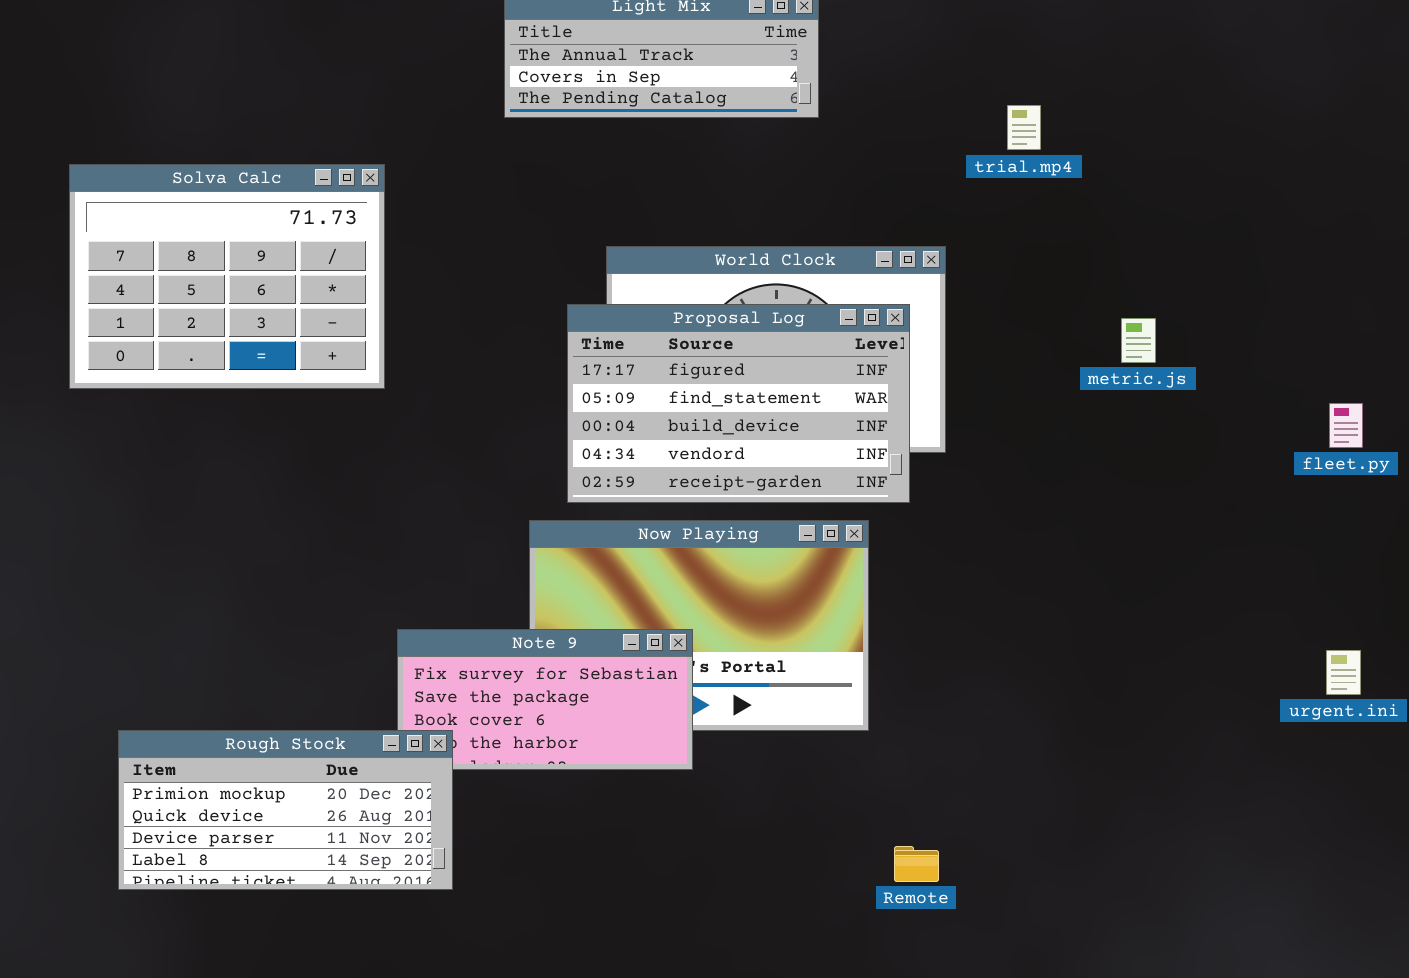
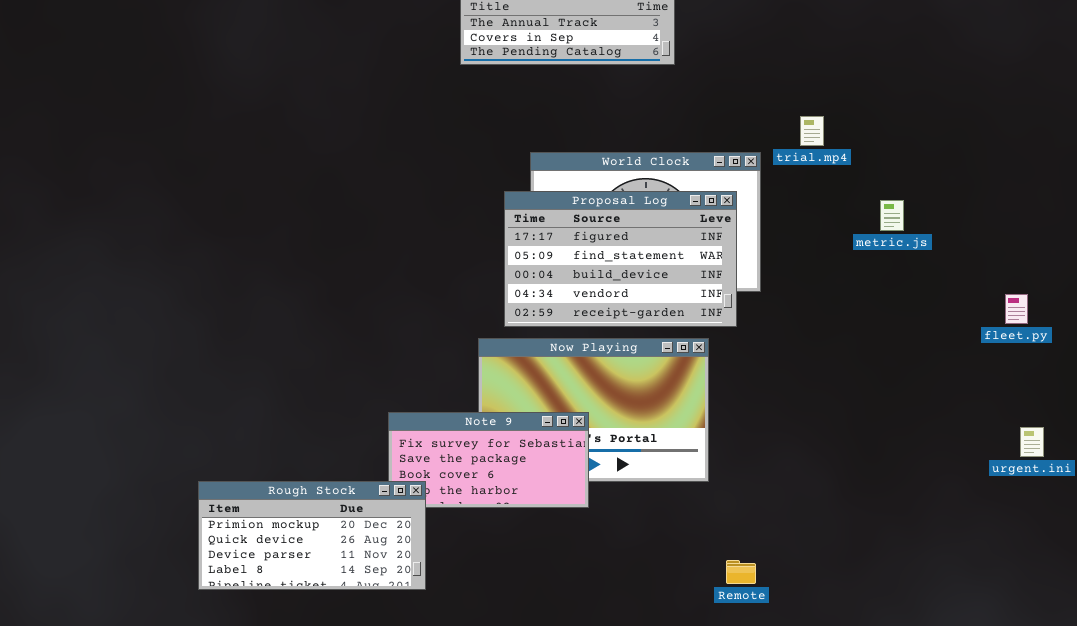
trial.mp4: [1007,105,1041,150] -> [800,116,824,146], moved
Solva Calc: [69,164,385,389] -> none, closed
fleet.py: [1329,403,1363,448] -> [1005,294,1028,324], moved

